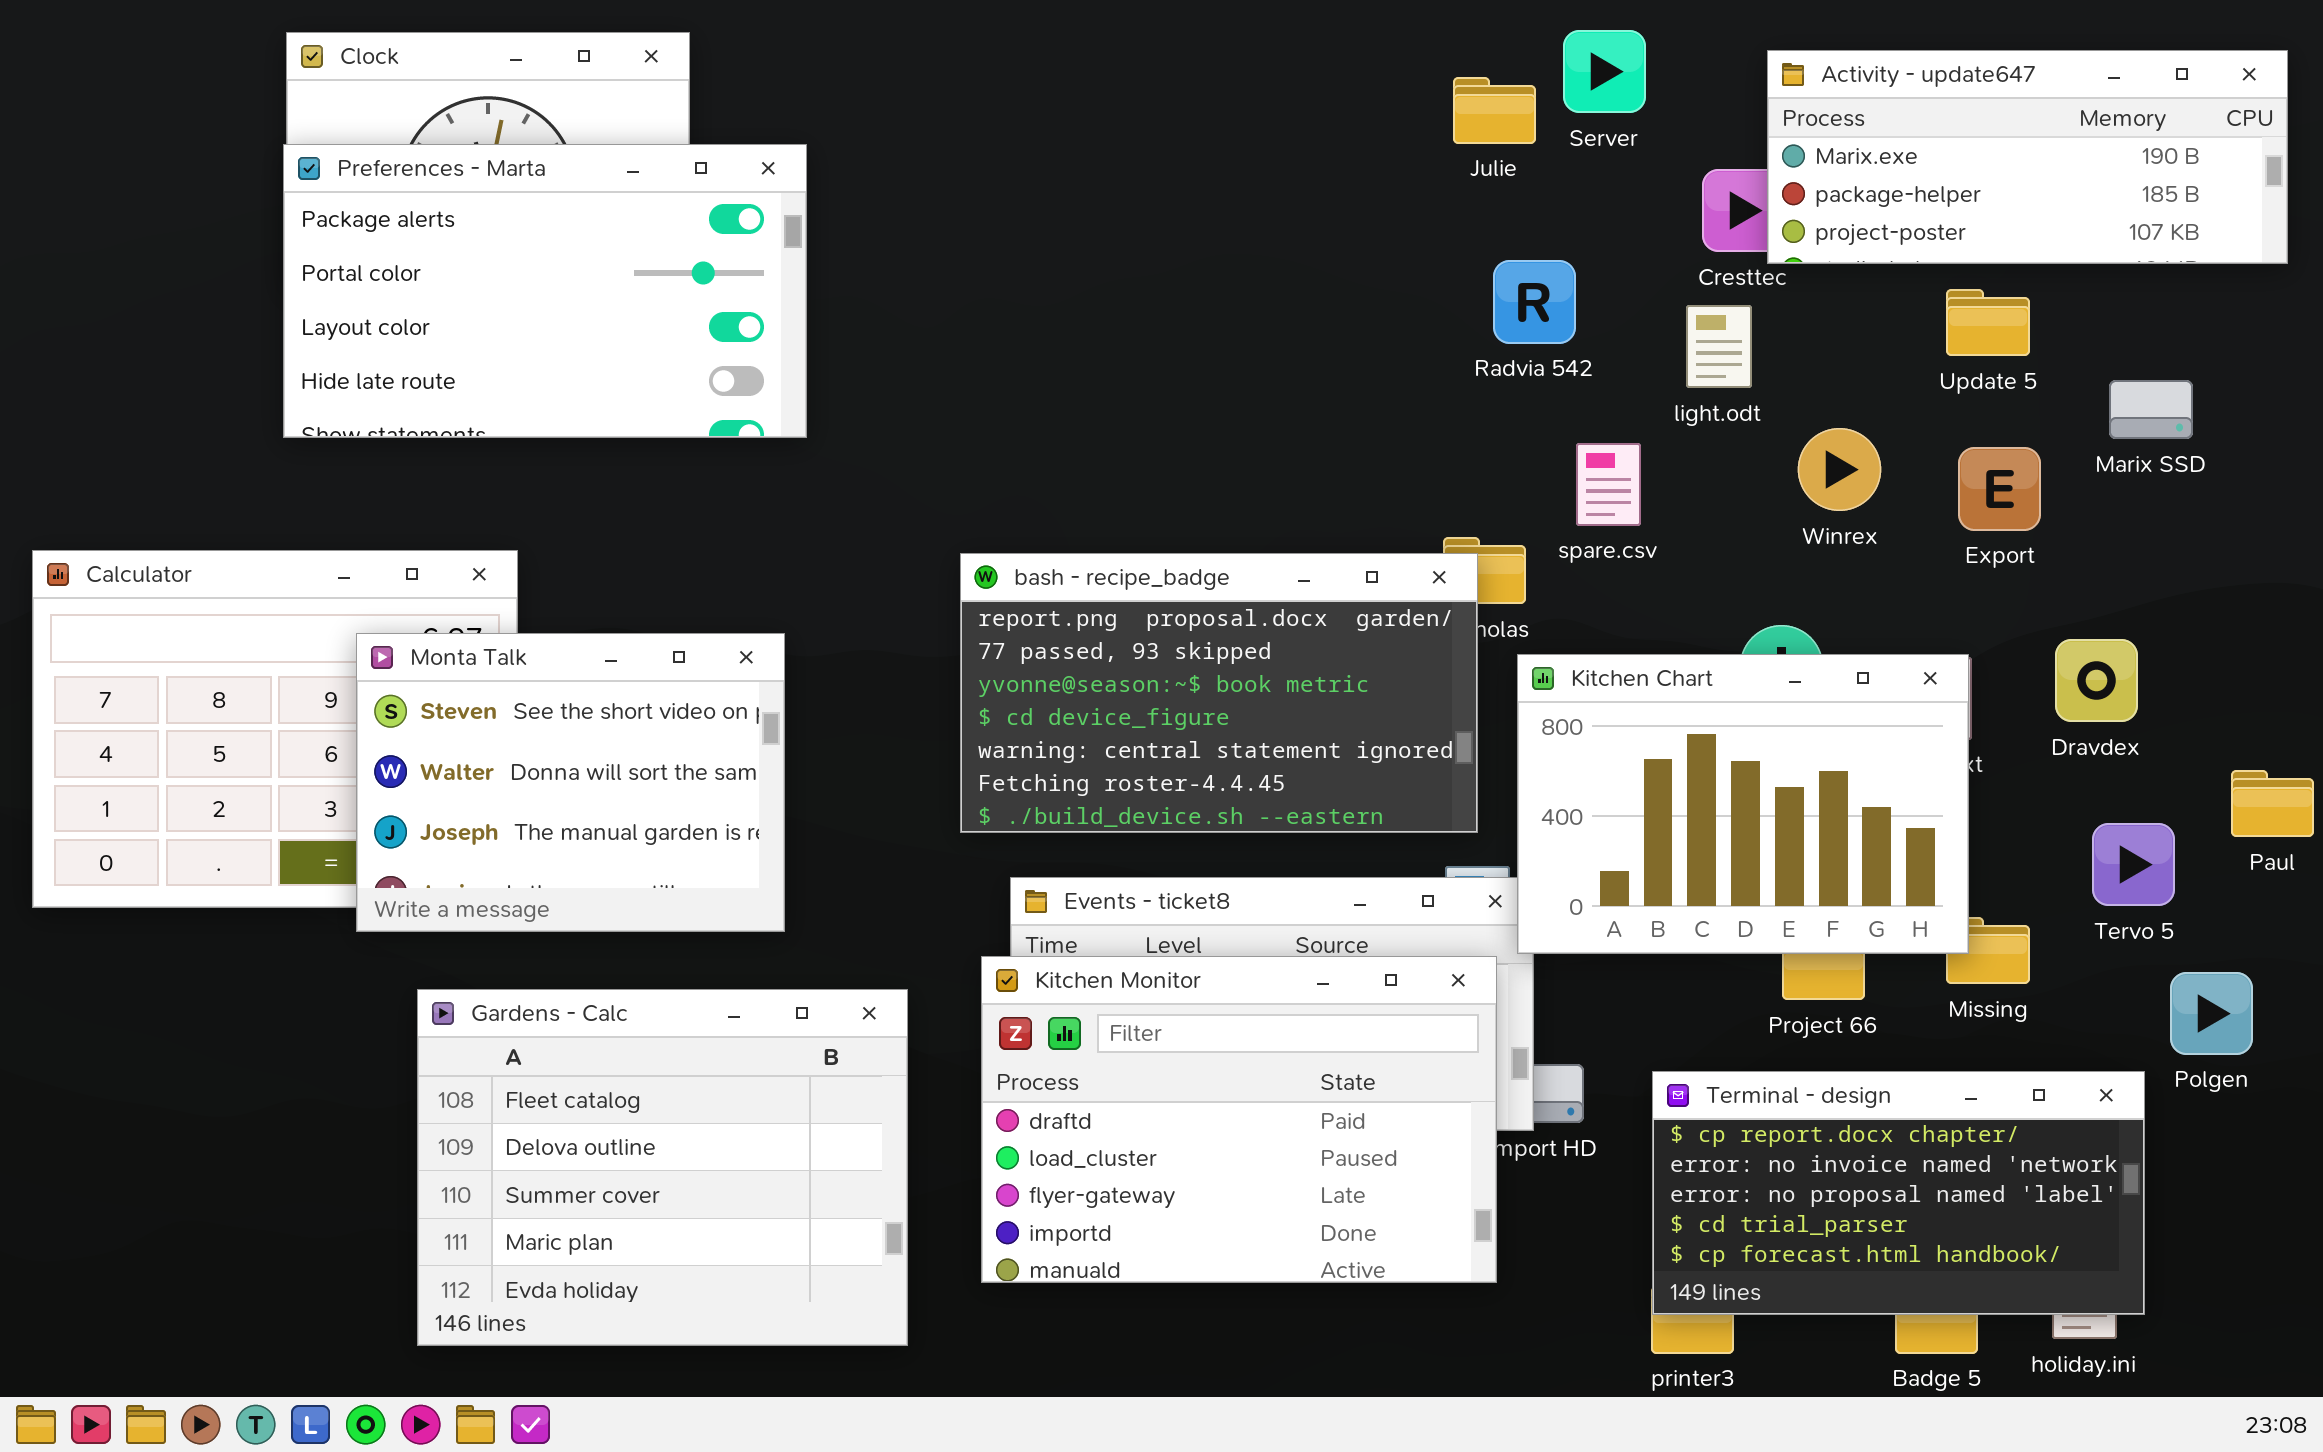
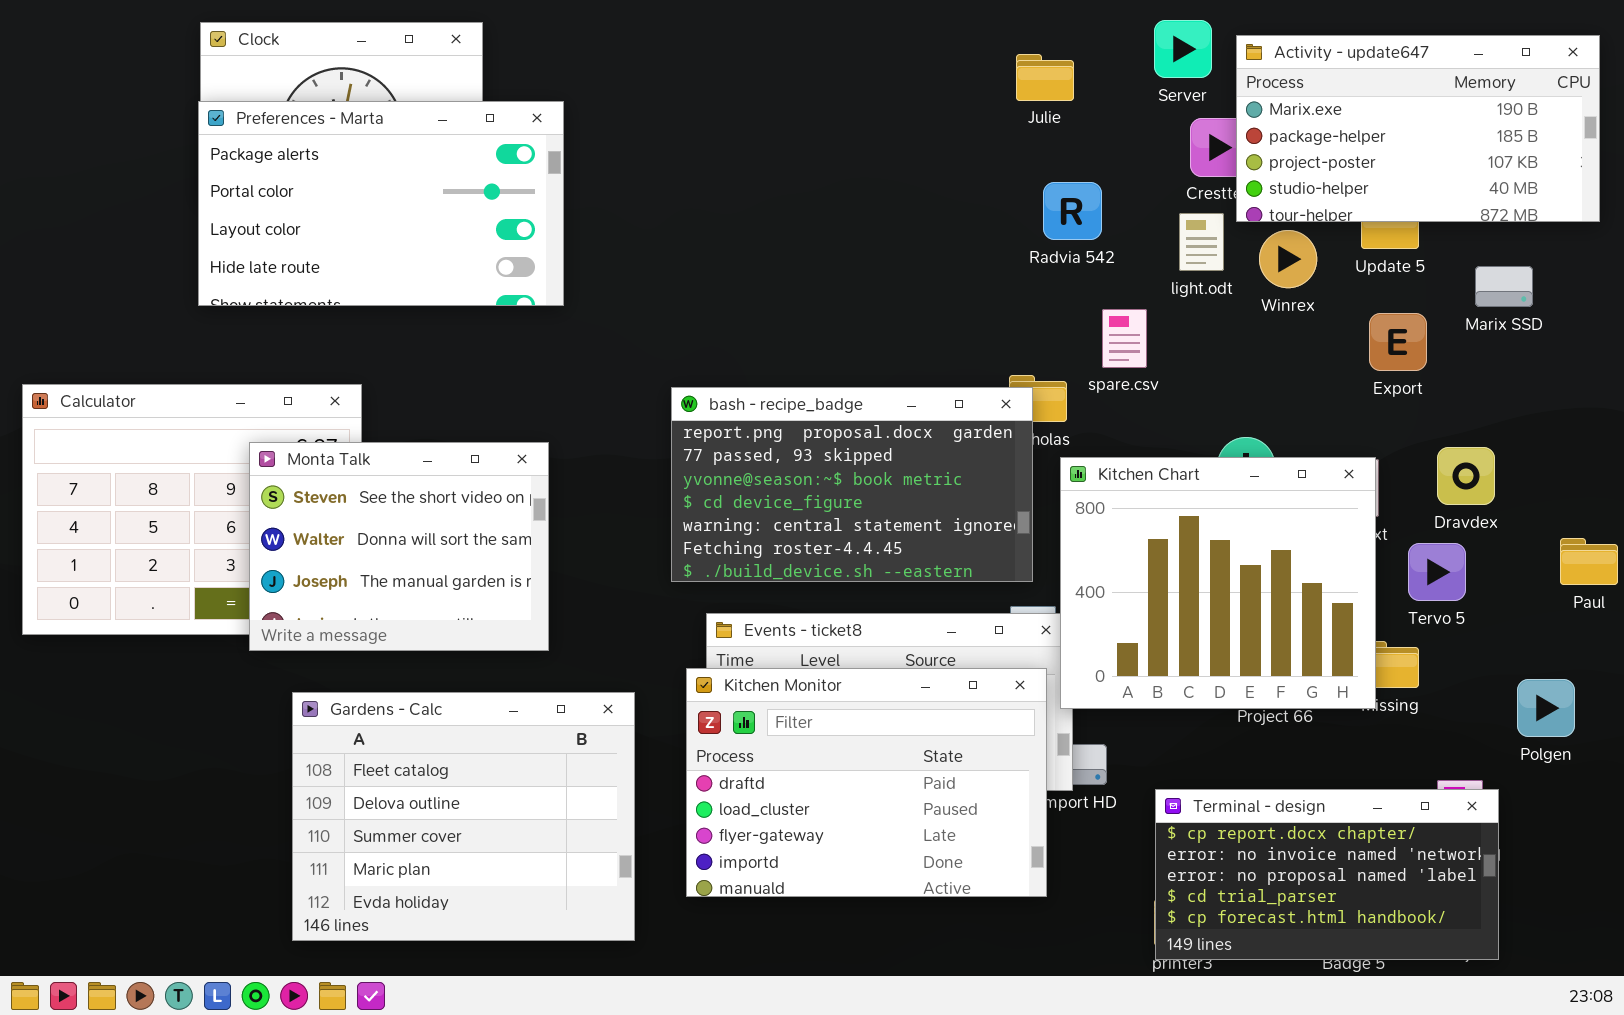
Server: [1563,30,1646,113] -> [1154,20,1212,78], moved
Activity - update647: [1767,50,2288,264] -> [1236,35,1600,222], resized
Winrex: [1798,428,1881,511] -> [1259,230,1317,288], moved
Kitchen Chart: [1517,654,1969,954] -> [1060,457,1376,709], resized
Tervo 5: [2092,823,2175,906] -> [1408,543,1466,601], moved
Terminal - design: [1652,1071,2145,1315] -> [1155,789,1499,960], moved

